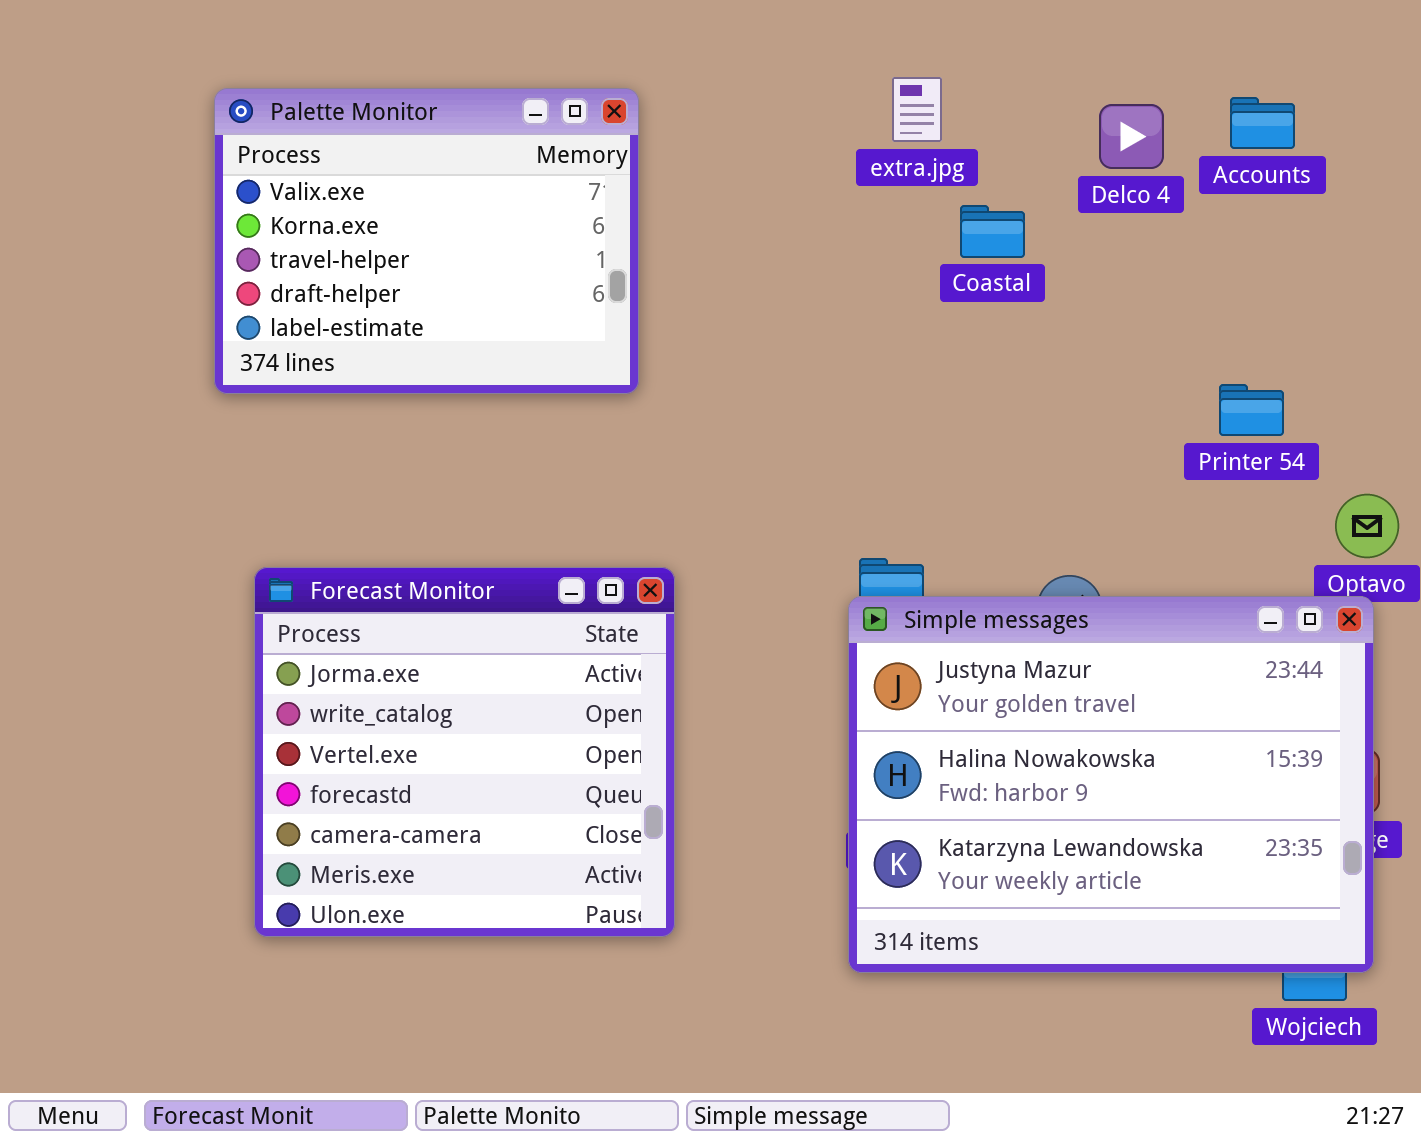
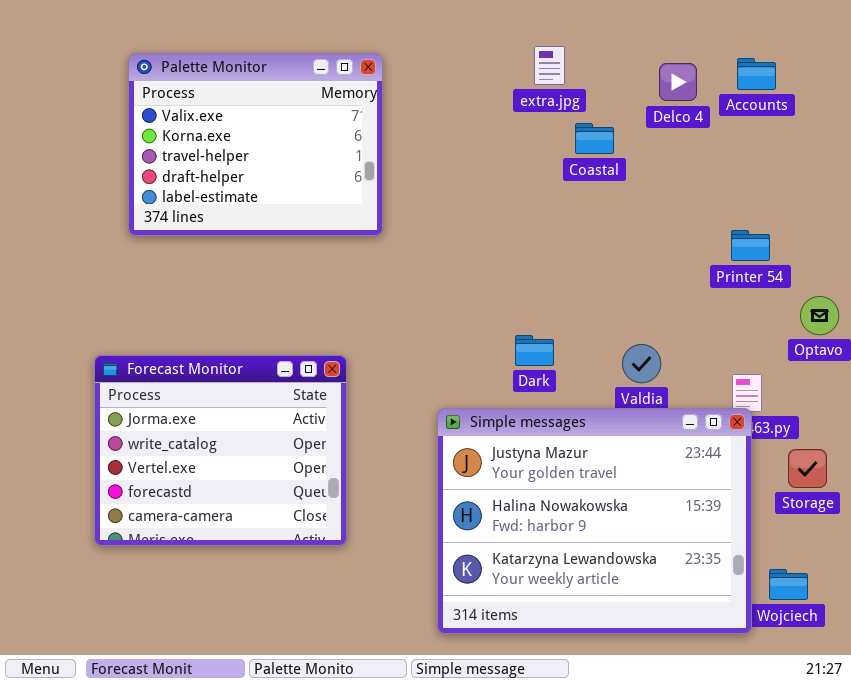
Forecast Monitor: [254,567,675,937] -> [94,355,347,546], moved, resized
Simple messages: [848,596,1374,973] -> [437,408,752,634], moved

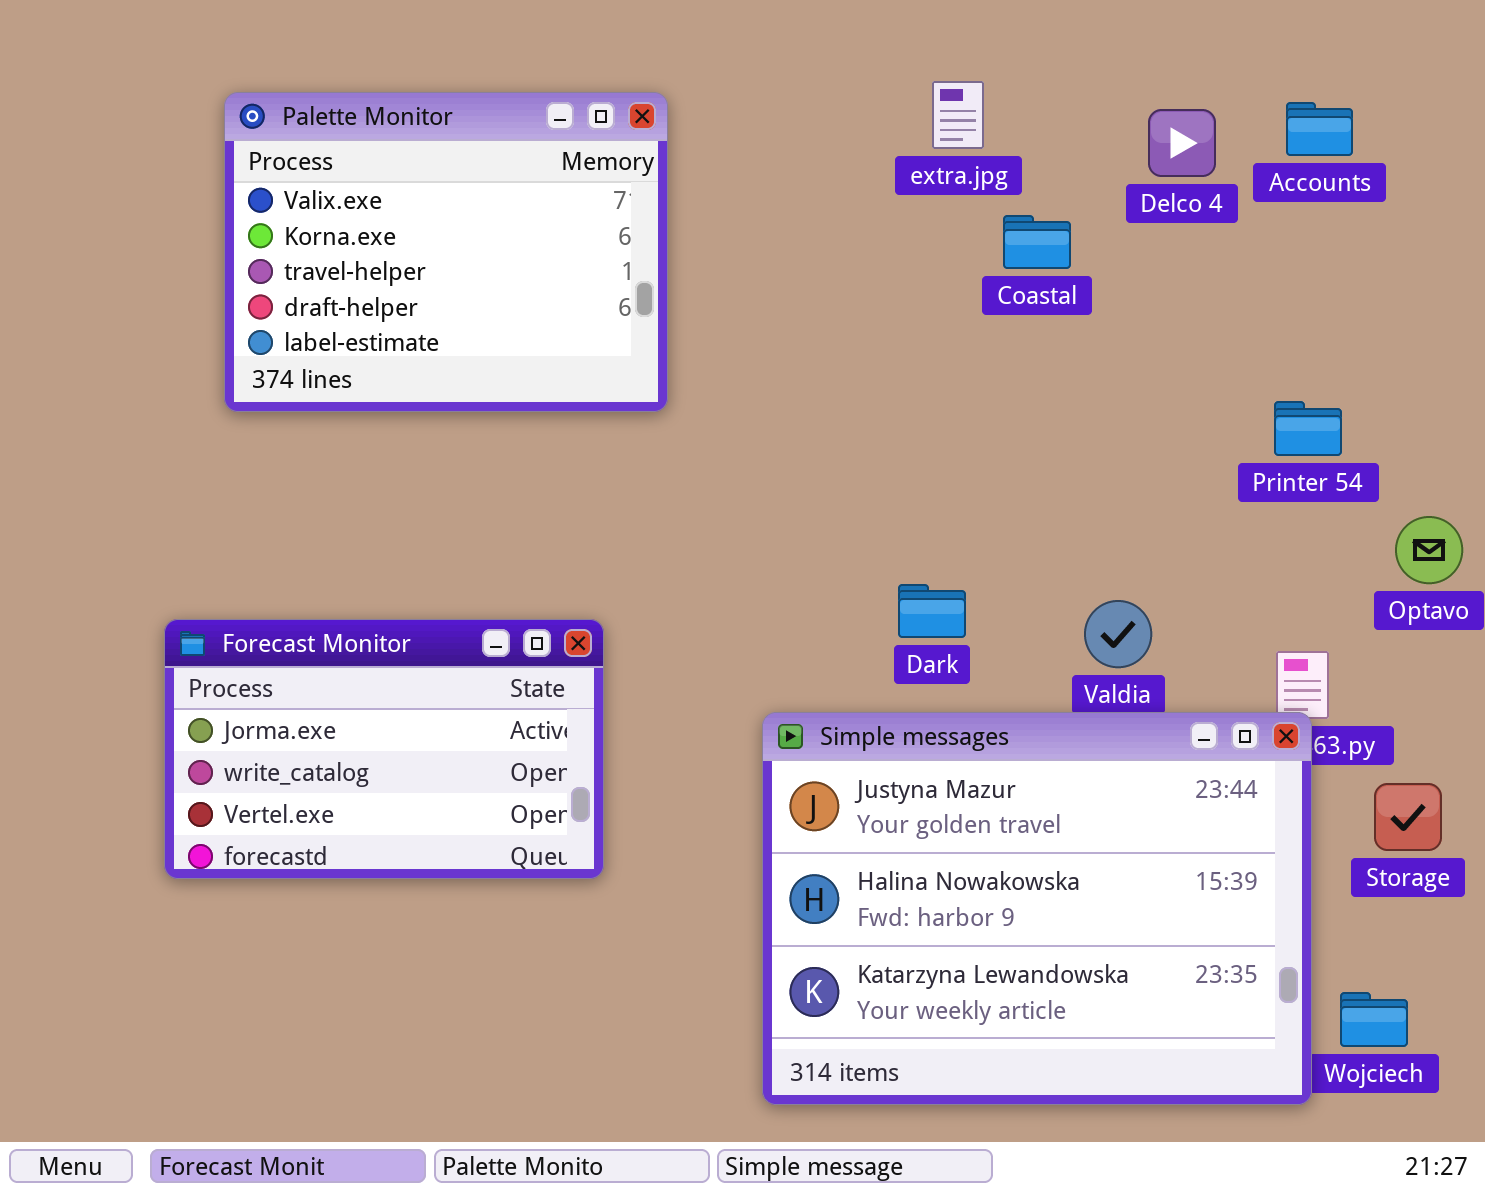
Forecast Monitor: [94,355,347,546] -> [164,619,604,879], resized

